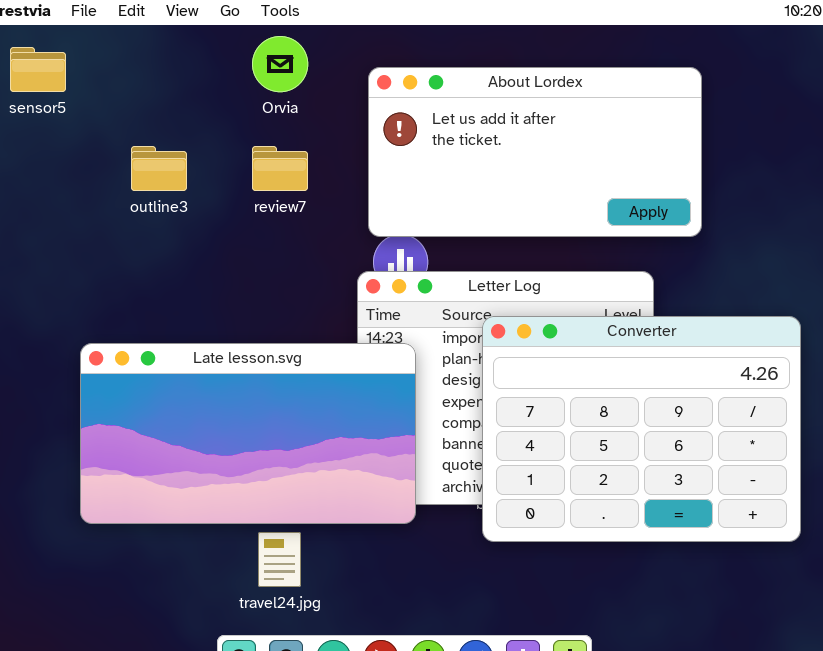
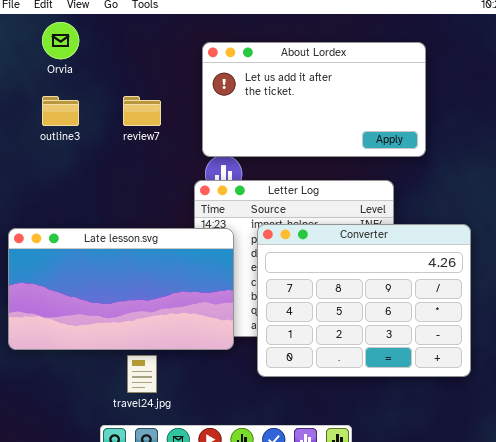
Orvia: [252,36,308,92] -> [42,22,79,59], moved
Converter: [482,316,801,542] -> [257,224,471,377], moved

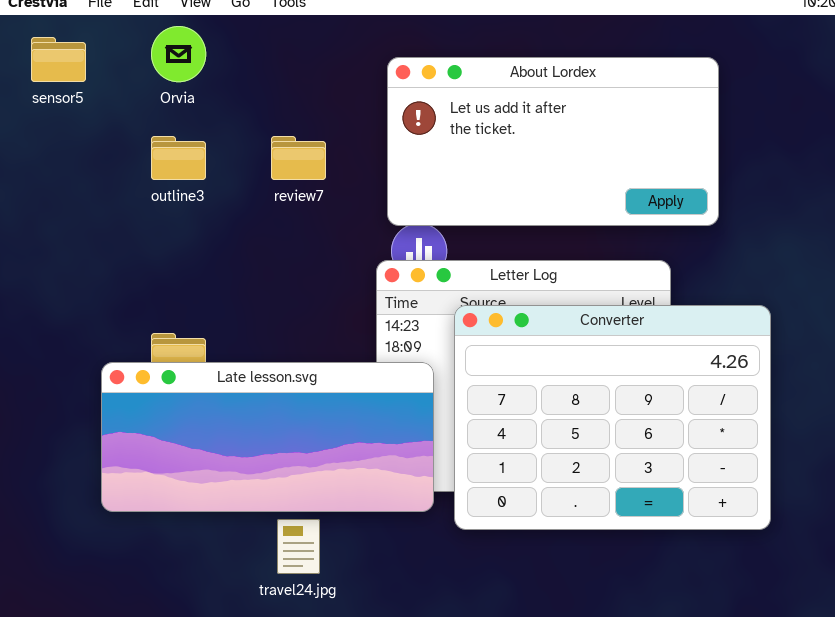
Converter: [257,224,471,377] -> [454,305,771,530], moved
Late lesson.svg: [8,228,234,350] -> [101,362,434,512], resized

